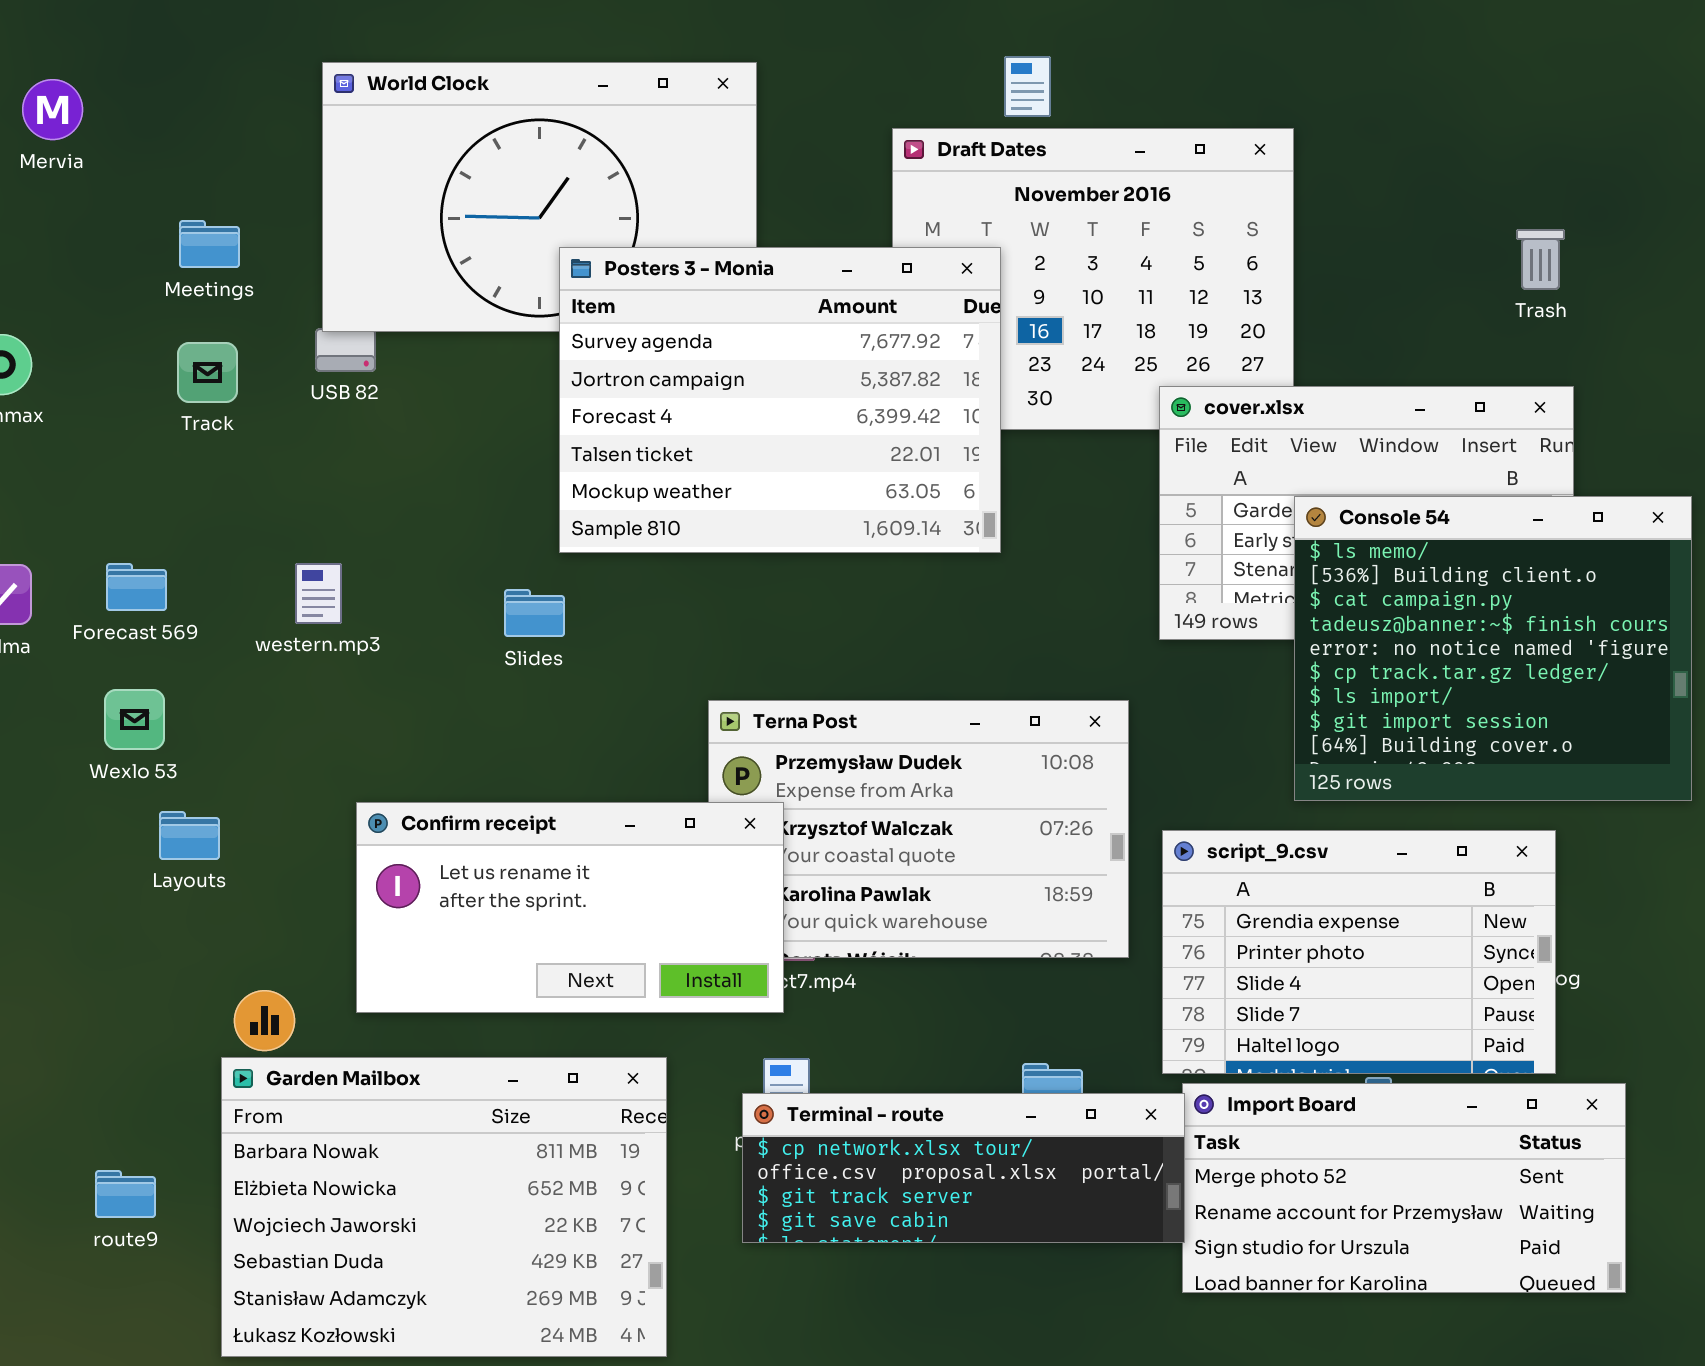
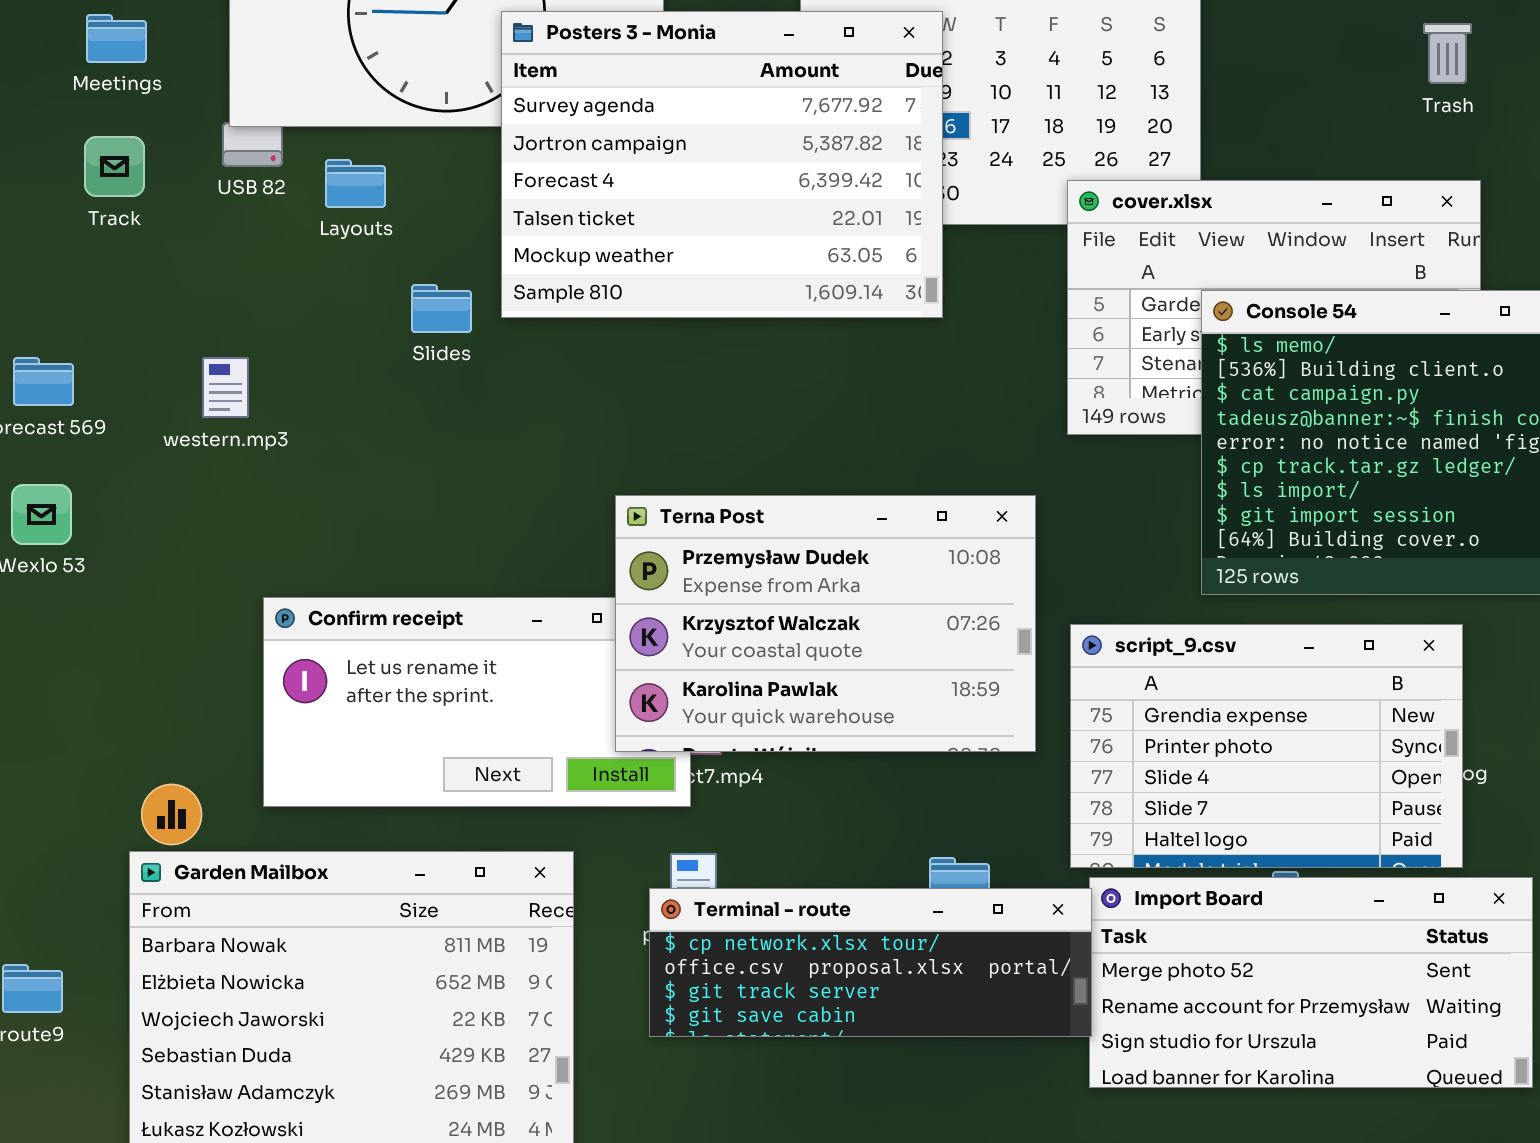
Posters 3 - Monia: [559,247,1001,553] -> [501,11,943,318], moved
Slides: [504,589,565,637] -> [411,284,472,333], moved
Terna Post: [708,700,1129,958] -> [615,495,1036,752], raised
Layouts: [159,811,220,860] -> [325,159,386,208], moved

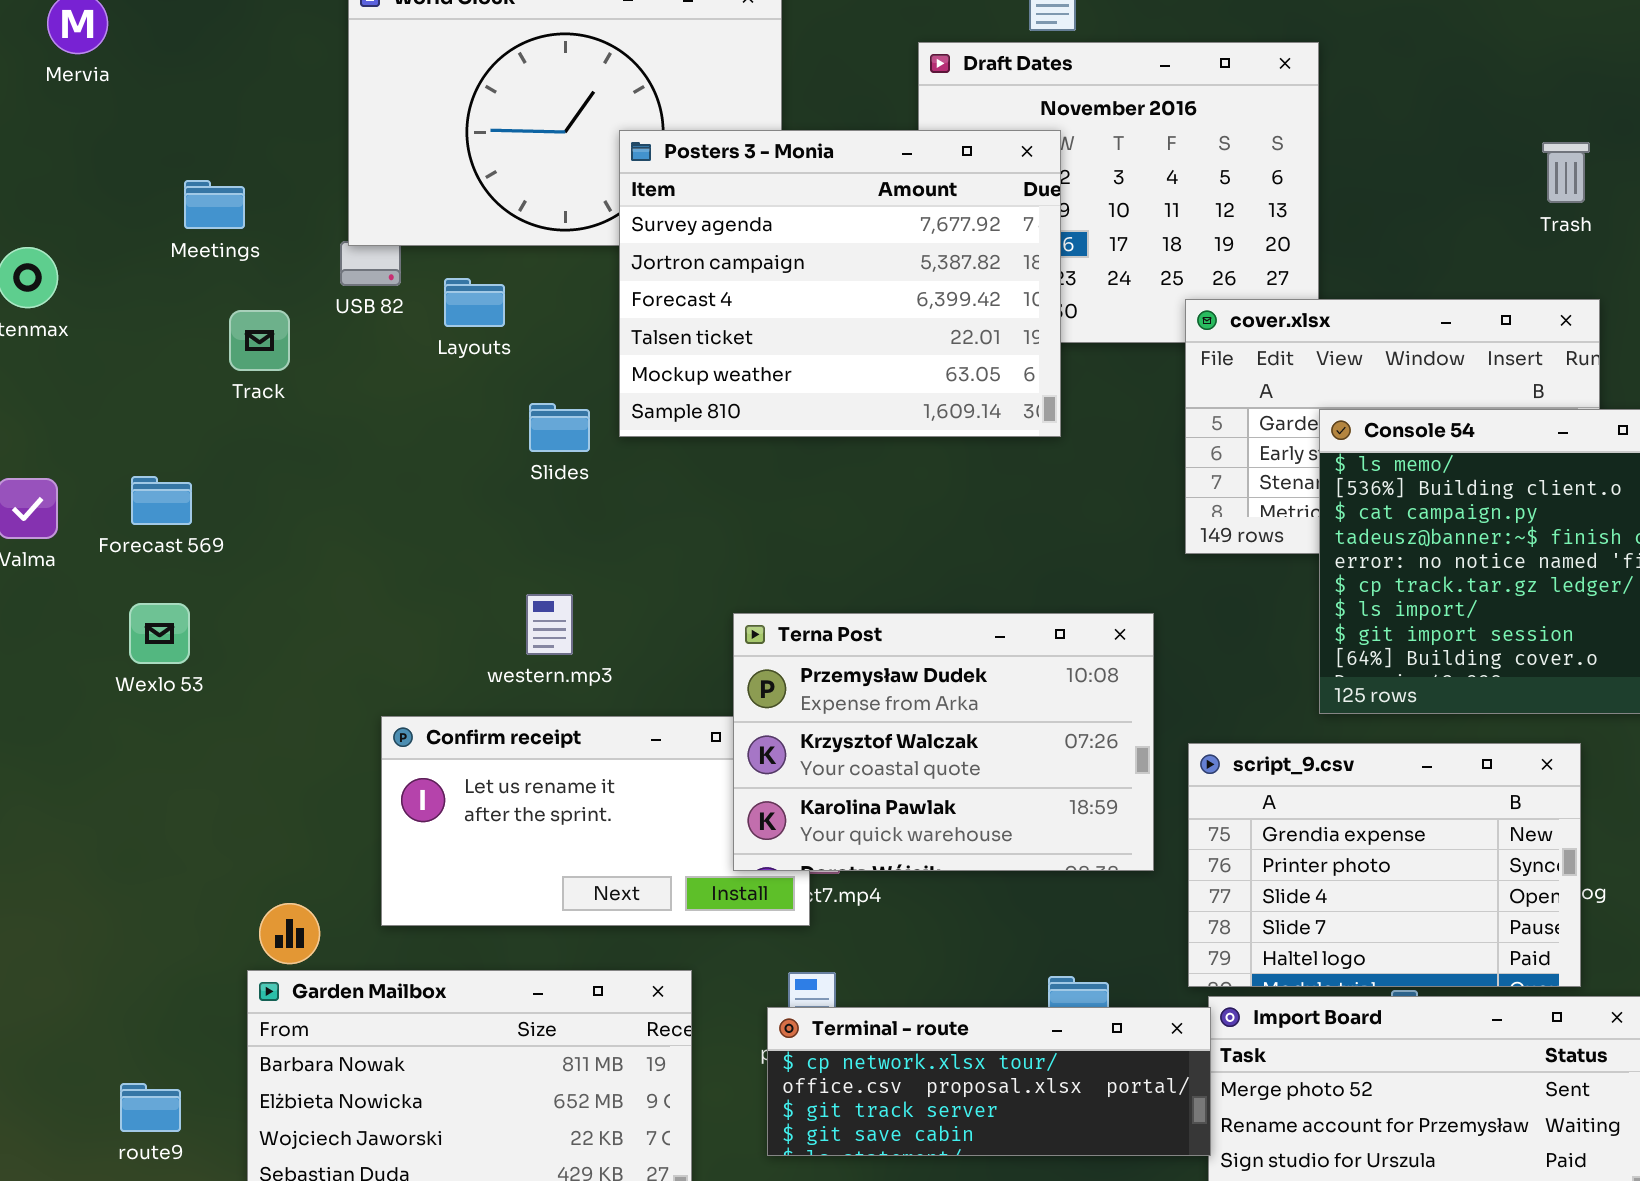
Meetings: [86,14,147,63] -> [184,180,245,229], moved
Track: [84,136,145,197] -> [229,310,290,371], moved
western.mp3: [202,357,249,418] -> [526,594,573,655], moved

